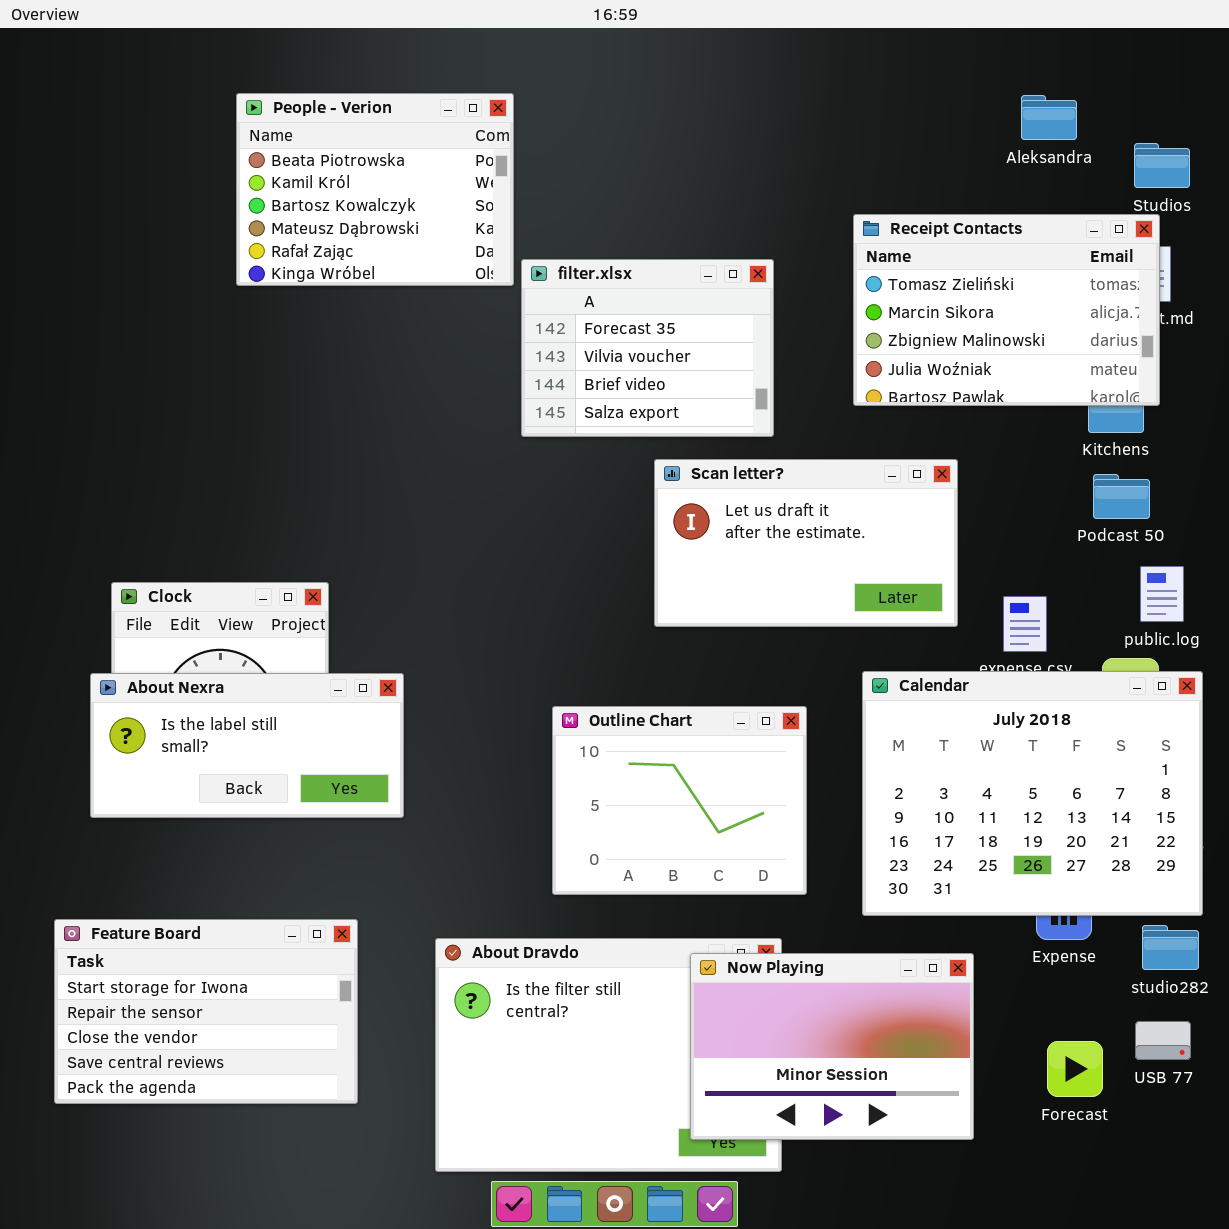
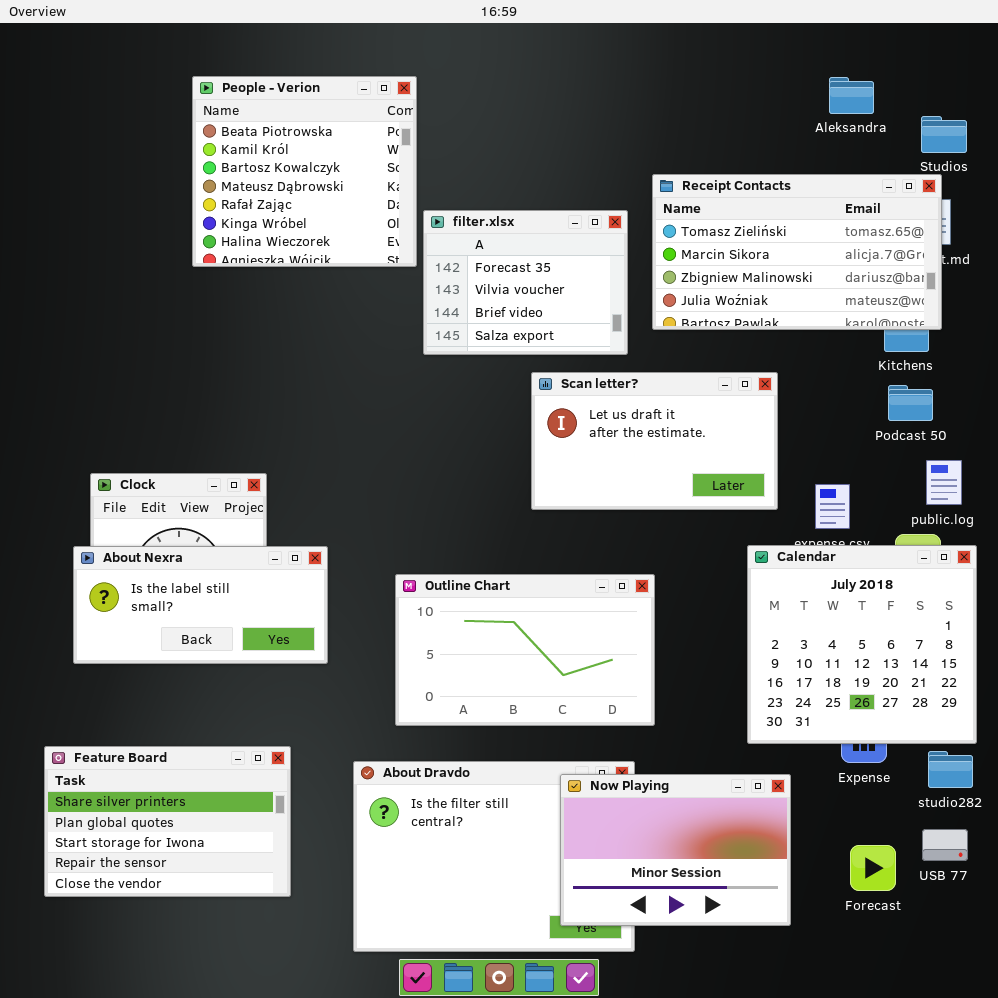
People - Verion: [236,93,514,286] -> [192,76,417,267], resized
Receipt Contacts: [853,214,1160,406] -> [652,174,942,330], resized
Calendar: [862,671,1203,916] -> [747,545,977,744], resized
Outline Chart: [552,706,807,895] -> [395,574,655,726], resized
Feature Board: [54,919,358,1104] -> [44,746,291,897], scrolled up 2 rows

